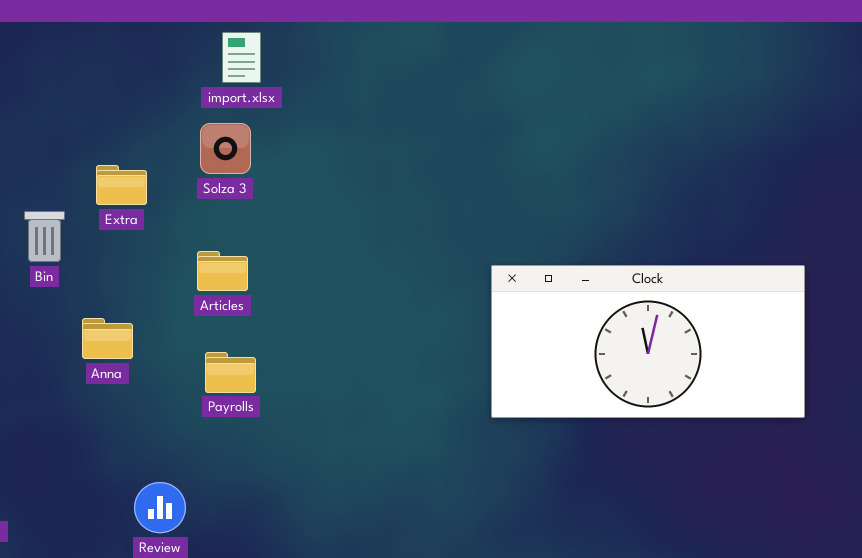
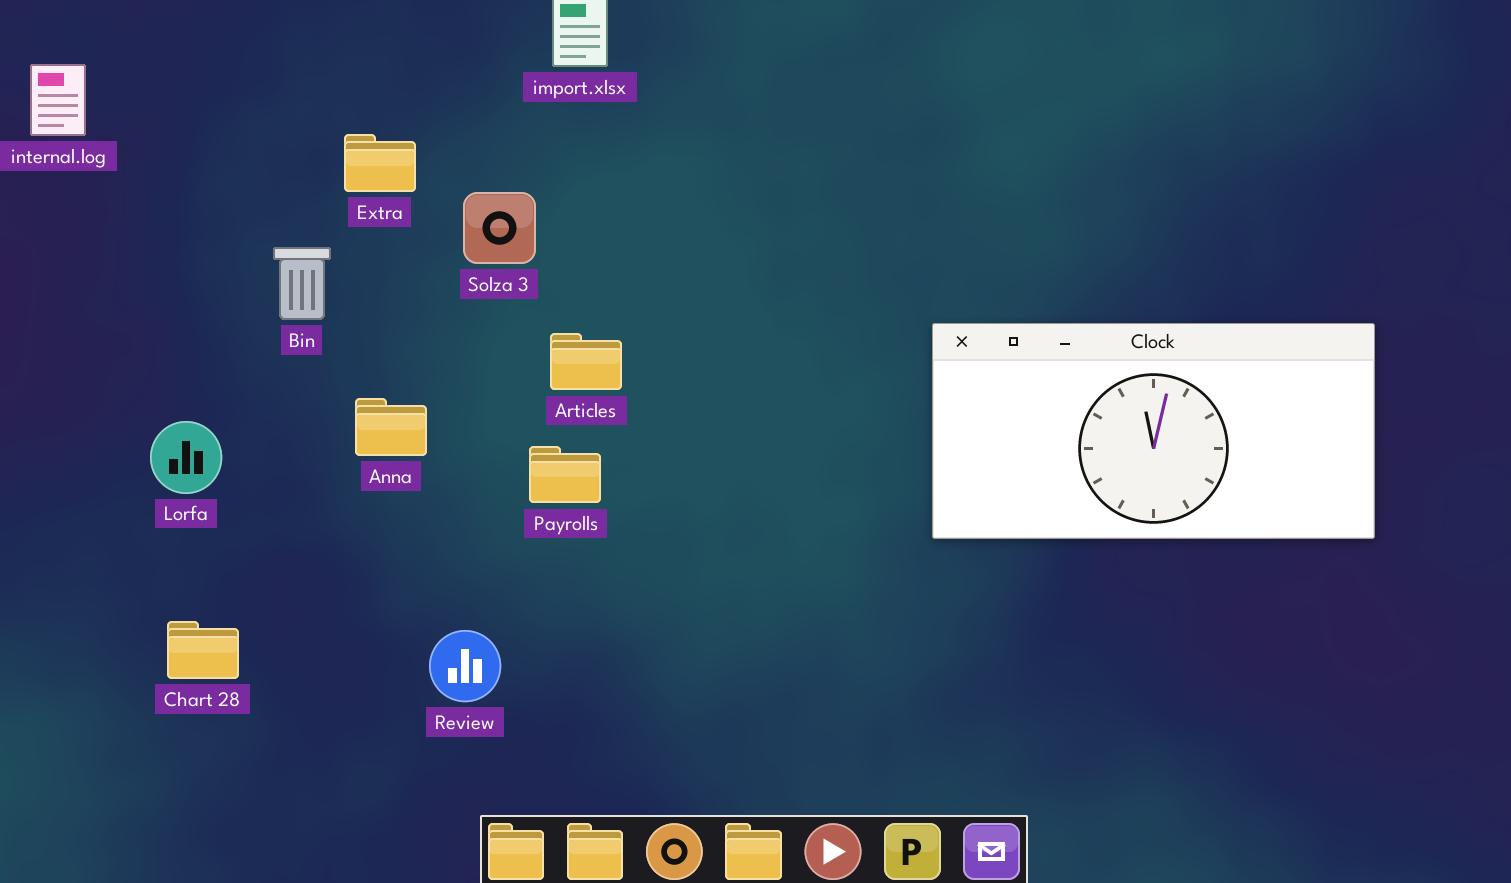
Solza 3: [200,123,251,174] -> [463,192,536,264], moved
Extra: [96,165,147,205] -> [344,134,416,192], moved
Articles: [197,251,248,291] -> [550,333,622,390], moved

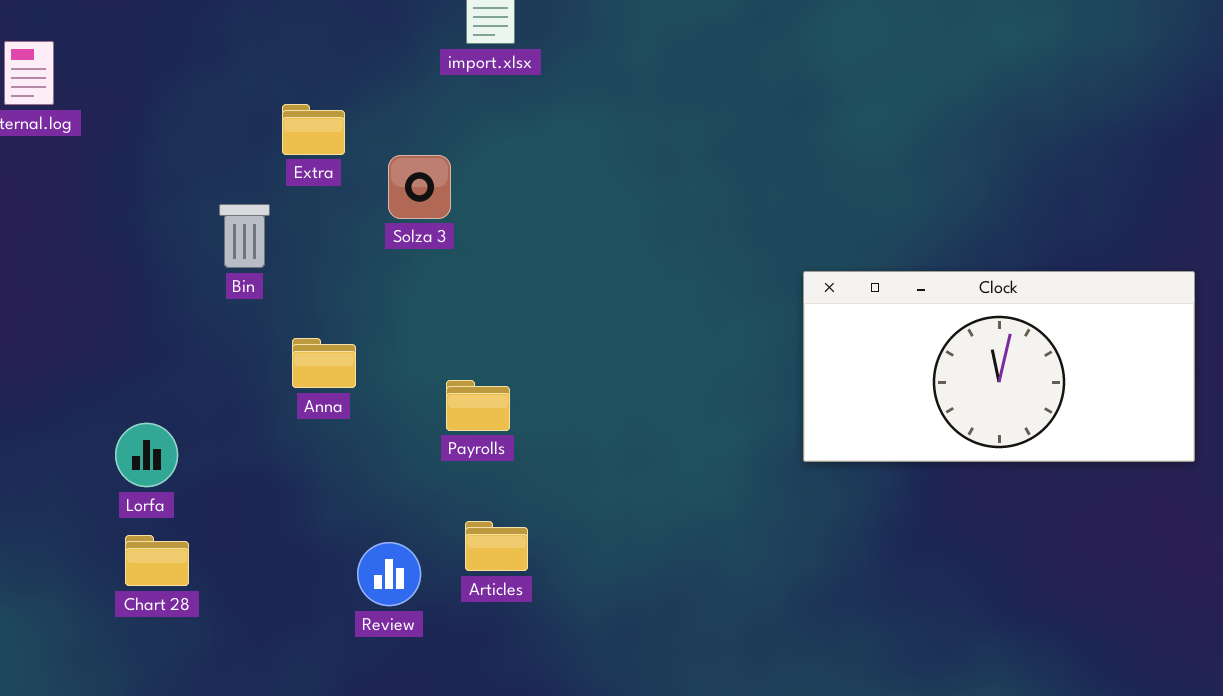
Articles: [550,333,622,390] -> [465,521,528,571], moved
Lorfa: [150,421,222,494] -> [115,423,178,487], moved

